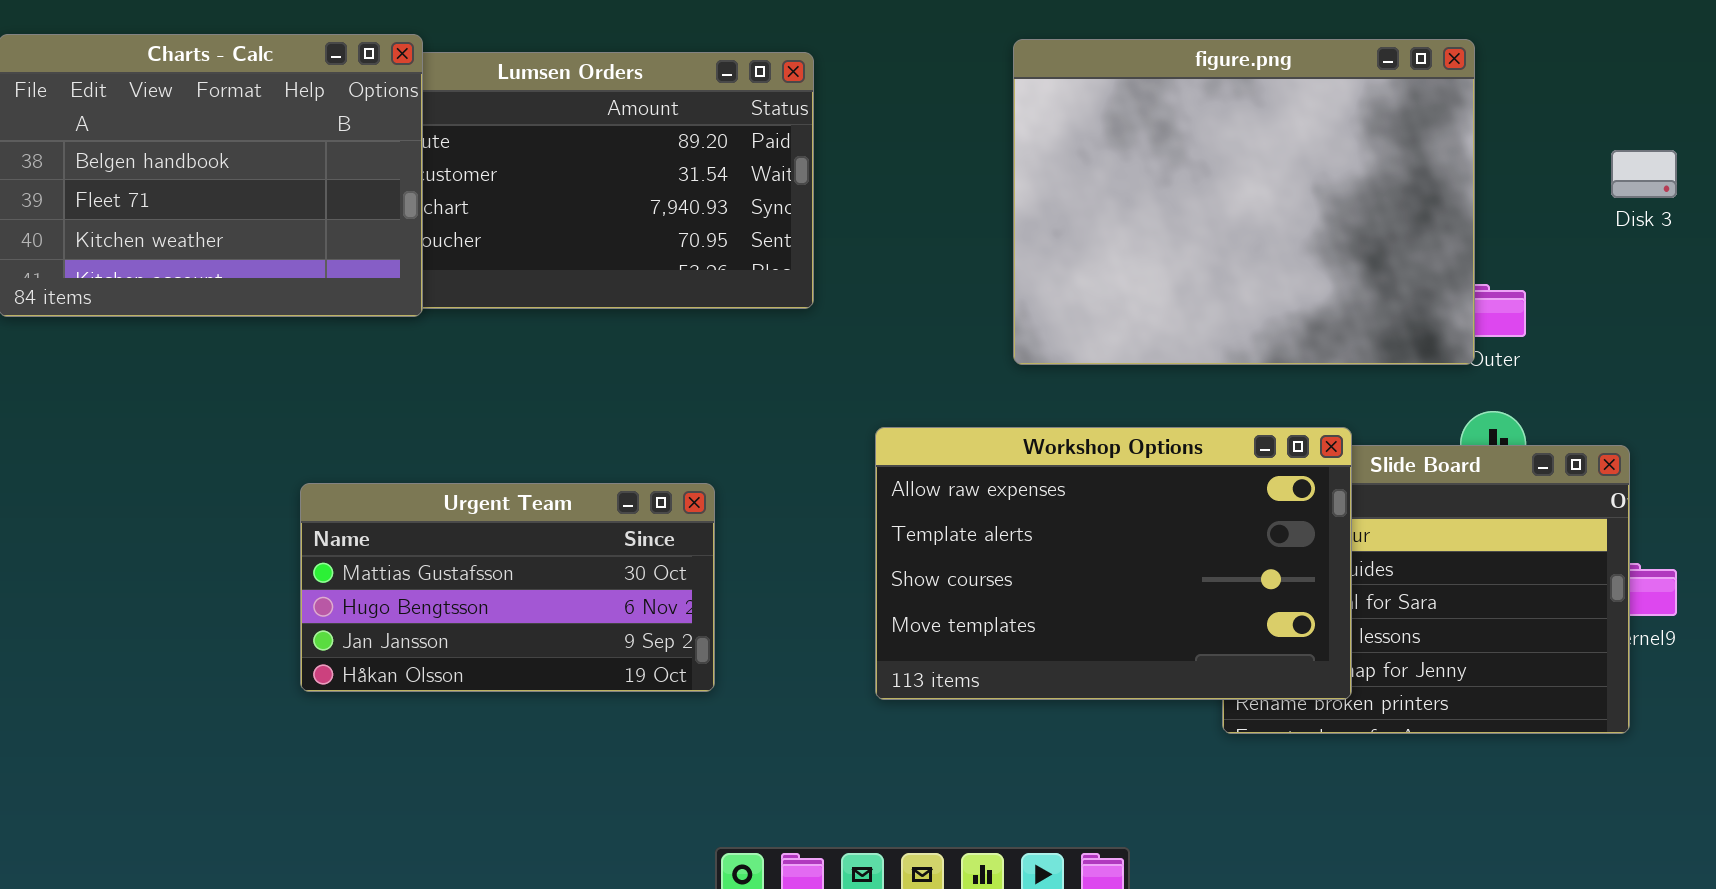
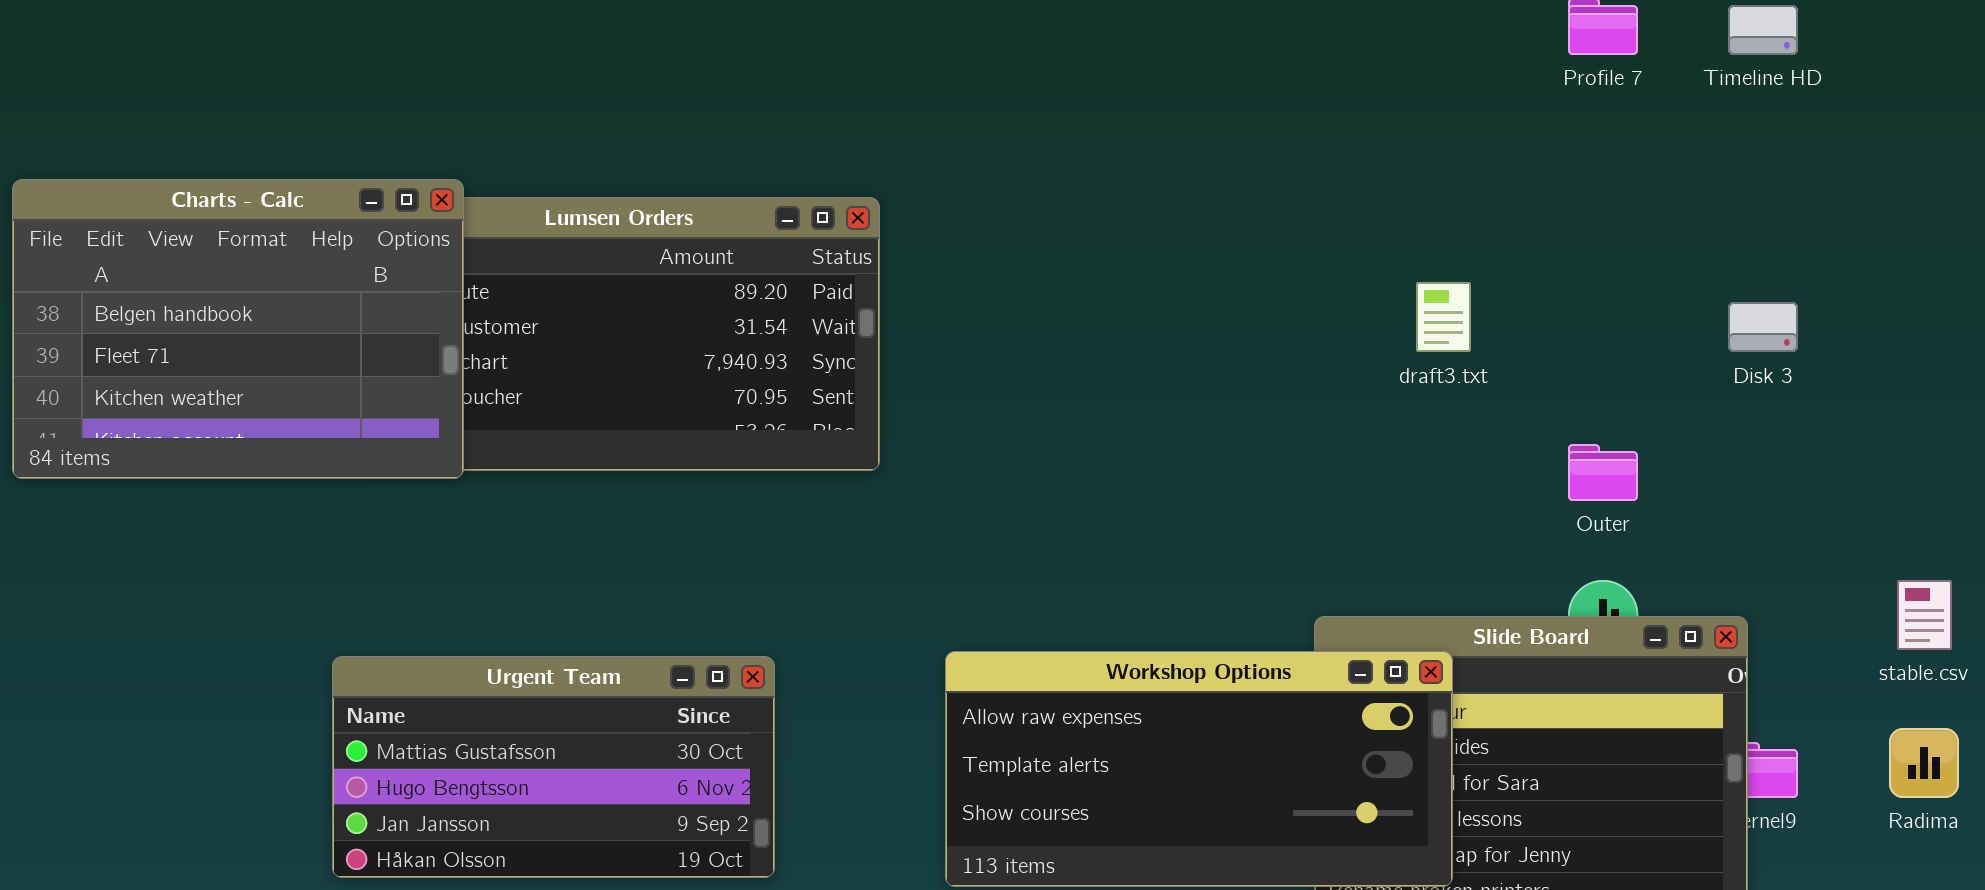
figure.png: [1013,39,1475,365] -> none, closed
Workshop Options: [875,427,1352,700] -> [945,651,1453,887], resized

